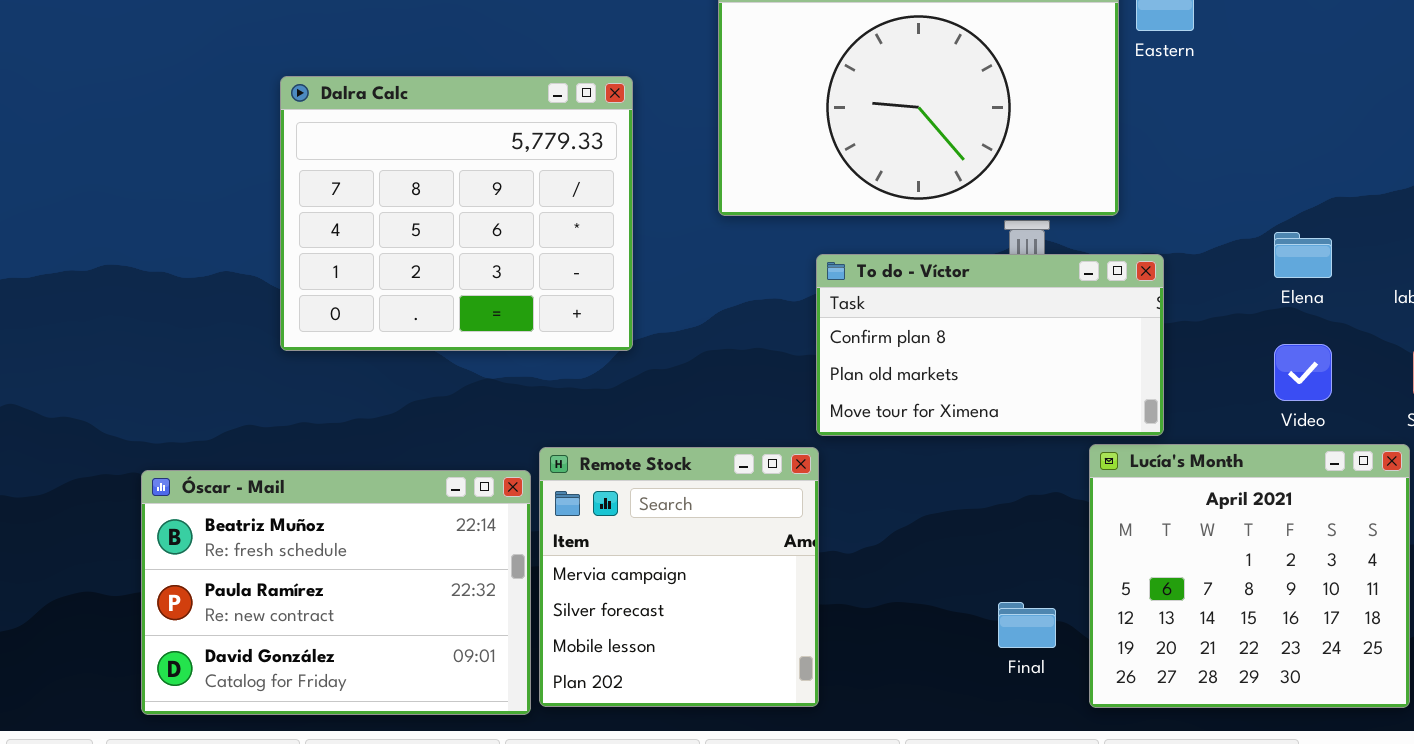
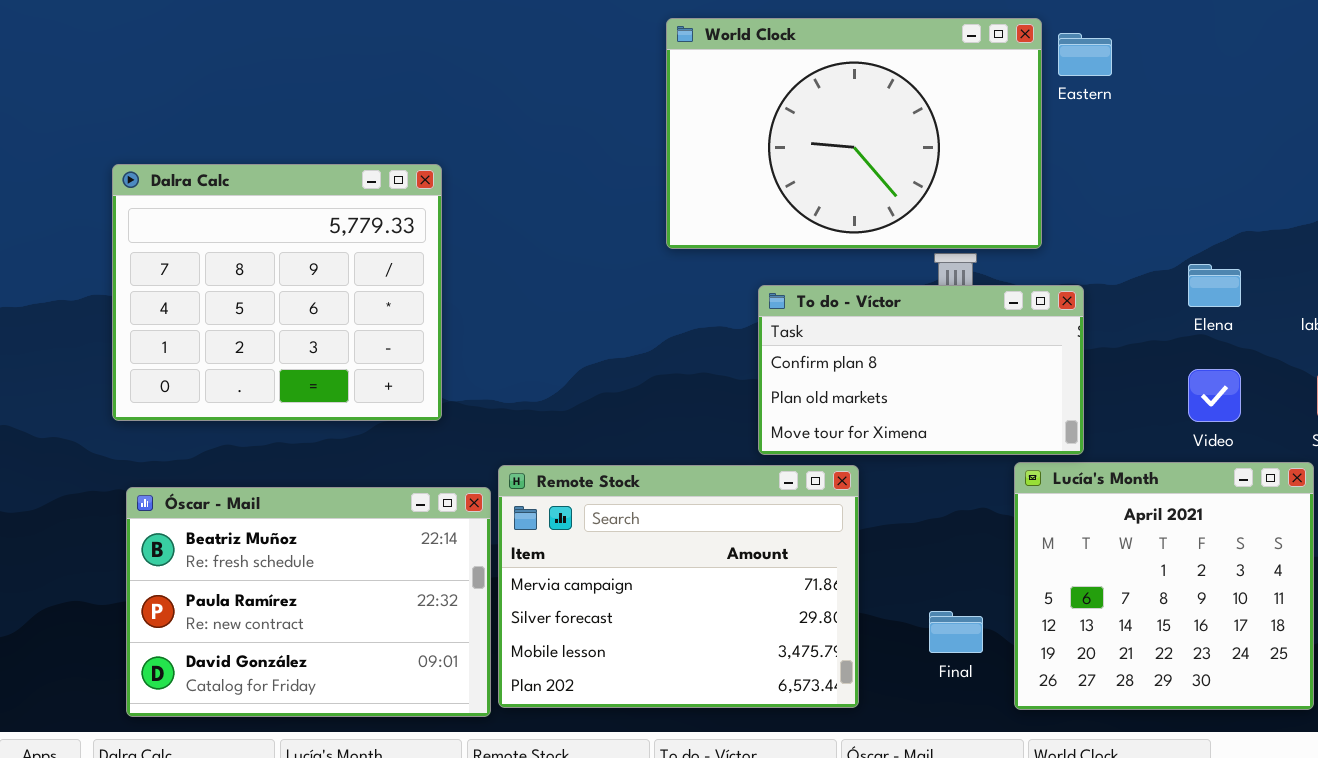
Dalra Calc: [280,76,633,351] -> [112,164,442,421], moved
Remote Stock: [539,447,819,707] -> [498,465,859,708], resized

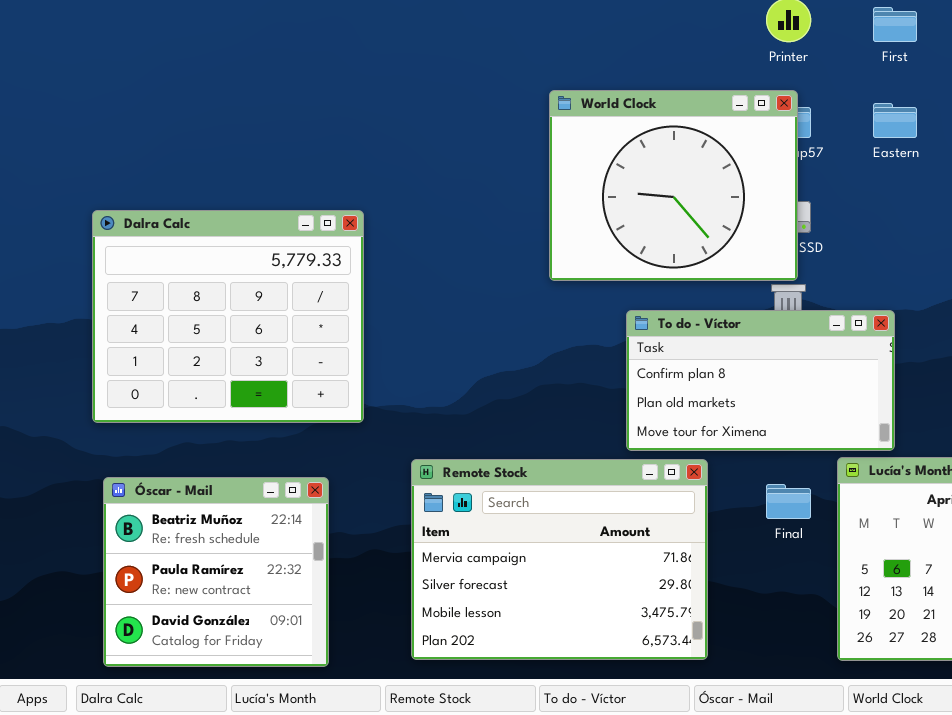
World Clock: [666,18,1042,249] -> [549,90,798,281], resized
Óscar - Mail: [126,487,491,717] -> [103,477,329,667], resized
Final: [929,611,983,653] -> [766,484,811,519], moved

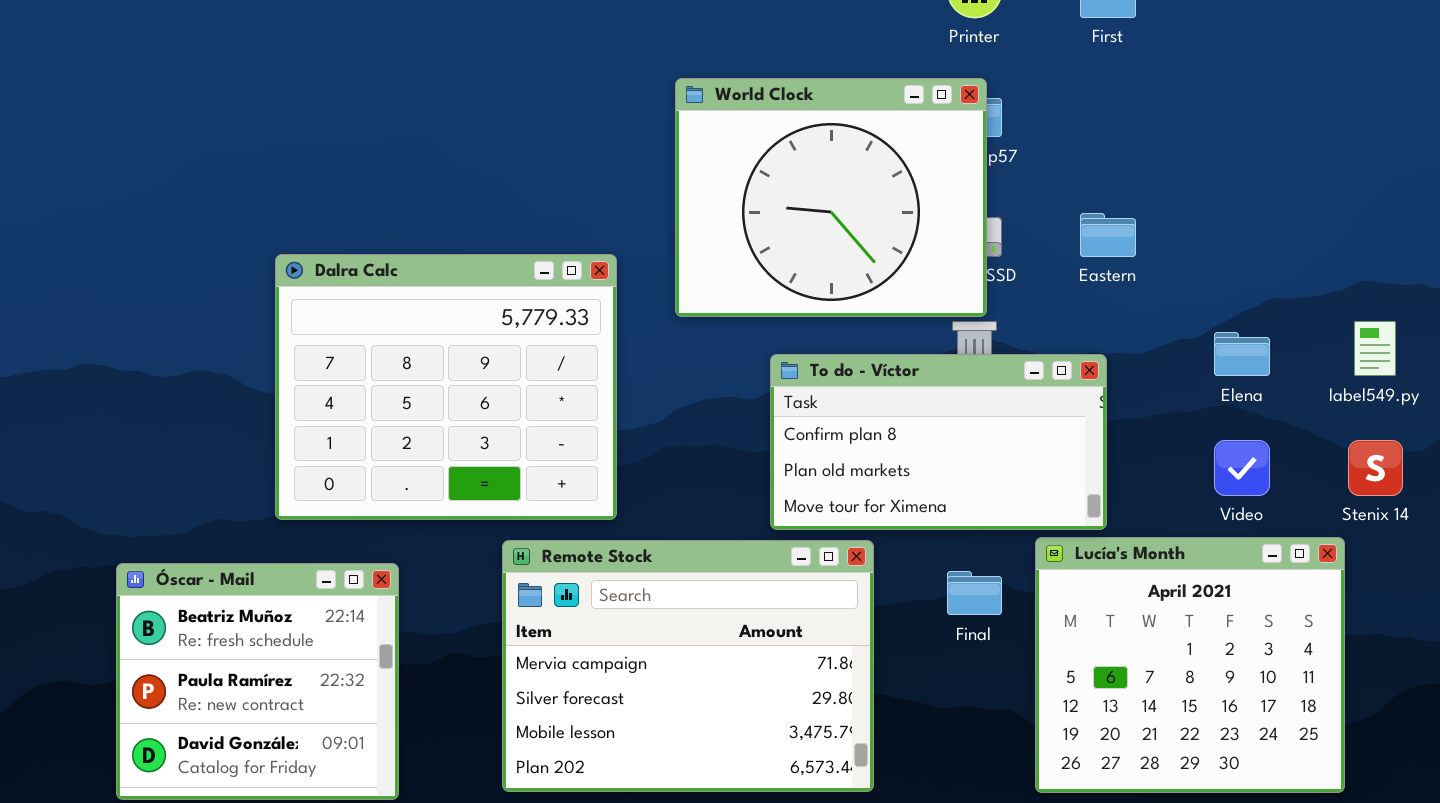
Eastern: [873,103,917,138] -> [1080,213,1136,257], moved
Dalra Calc: [92,210,364,423] -> [275,254,617,520], moved

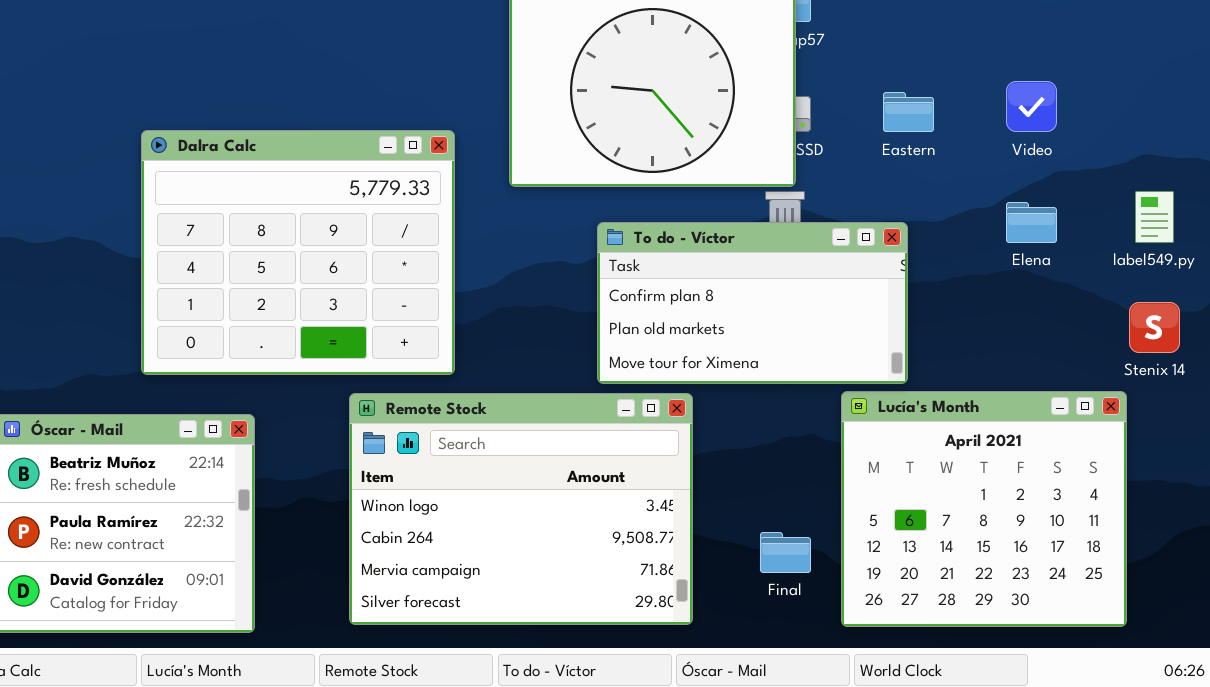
Video: [1214,440,1270,496] -> [1006,81,1057,132], moved
Remote Stock: [502,540,874,792] -> [349,393,693,625], scrolled up 2 rows
Final: [947,571,1002,615] -> [760,532,811,573], moved

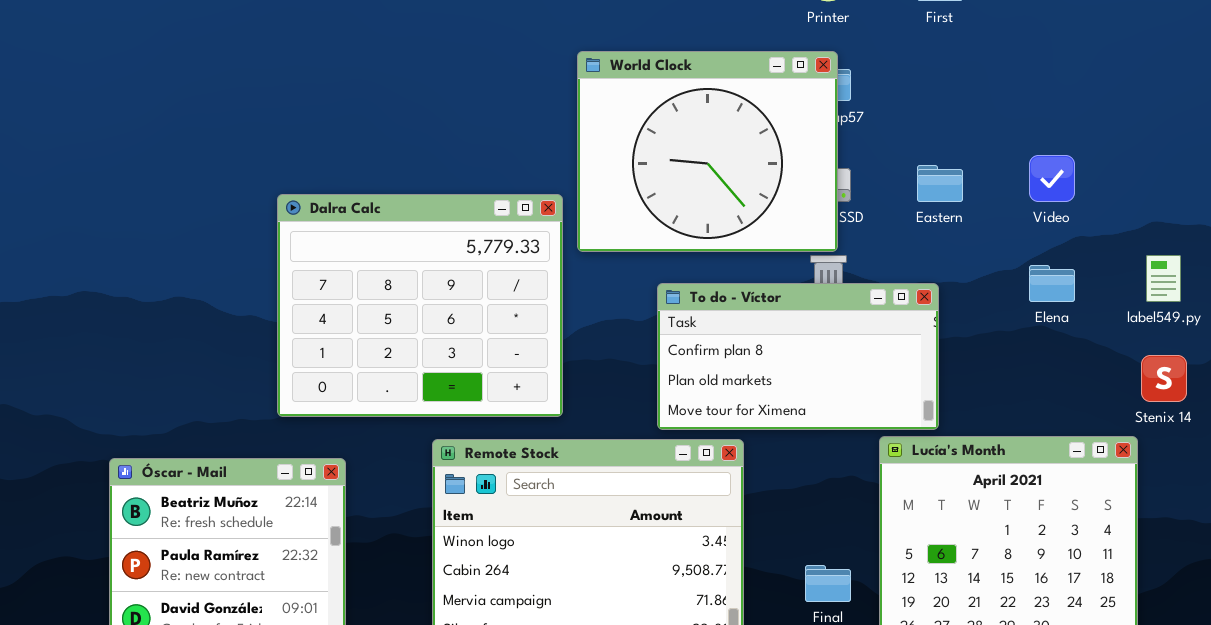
Dalra Calc: [141,130,455,375] -> [277,194,563,417], moved

